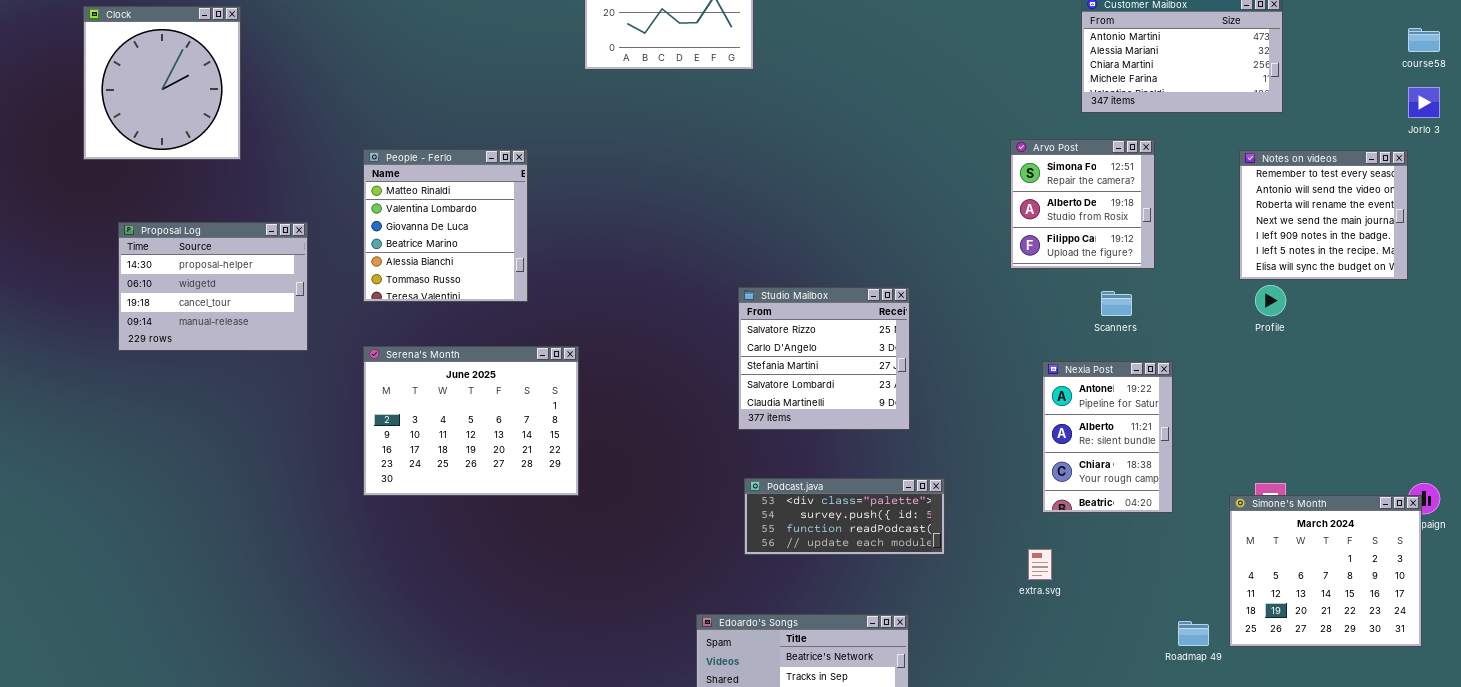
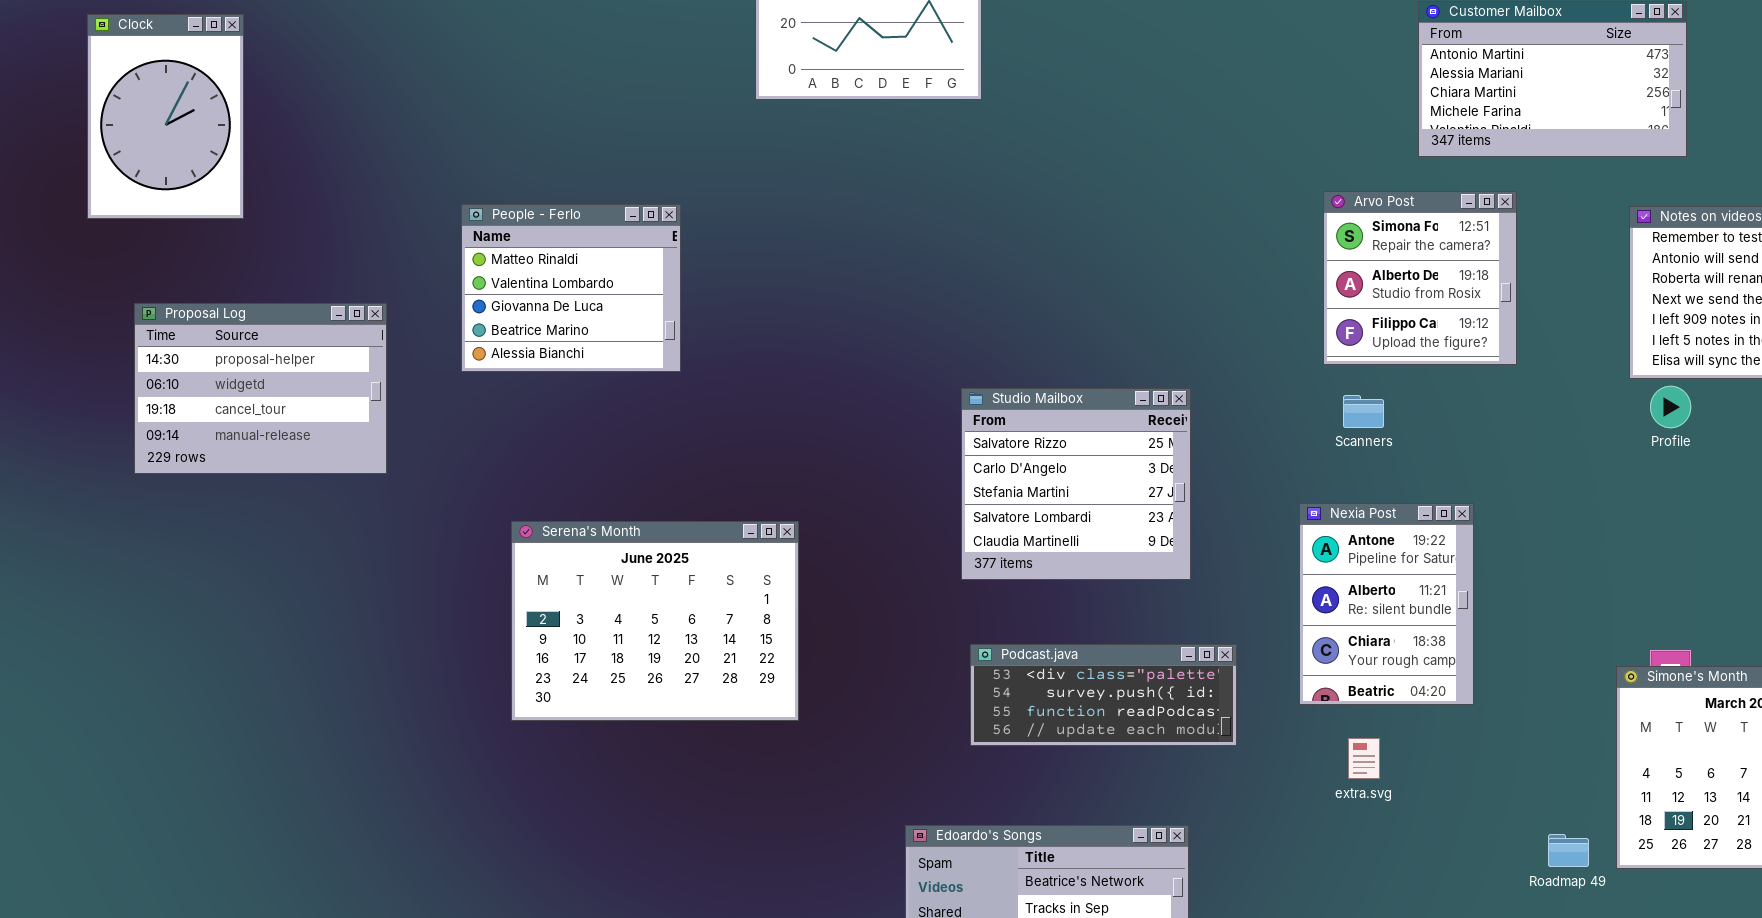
Clock: [83,6,241,160] -> [87,14,244,219], resized
People - Ferlo: [363,149,528,302] -> [461,204,681,372], resized
Scanners: [1101,291,1132,316] -> [1343,395,1384,428], moved
Serena's Month: [363,346,579,496] -> [511,521,799,721], moved
Nexia Post: [1042,361,1173,513] -> [1299,503,1474,705], moved

